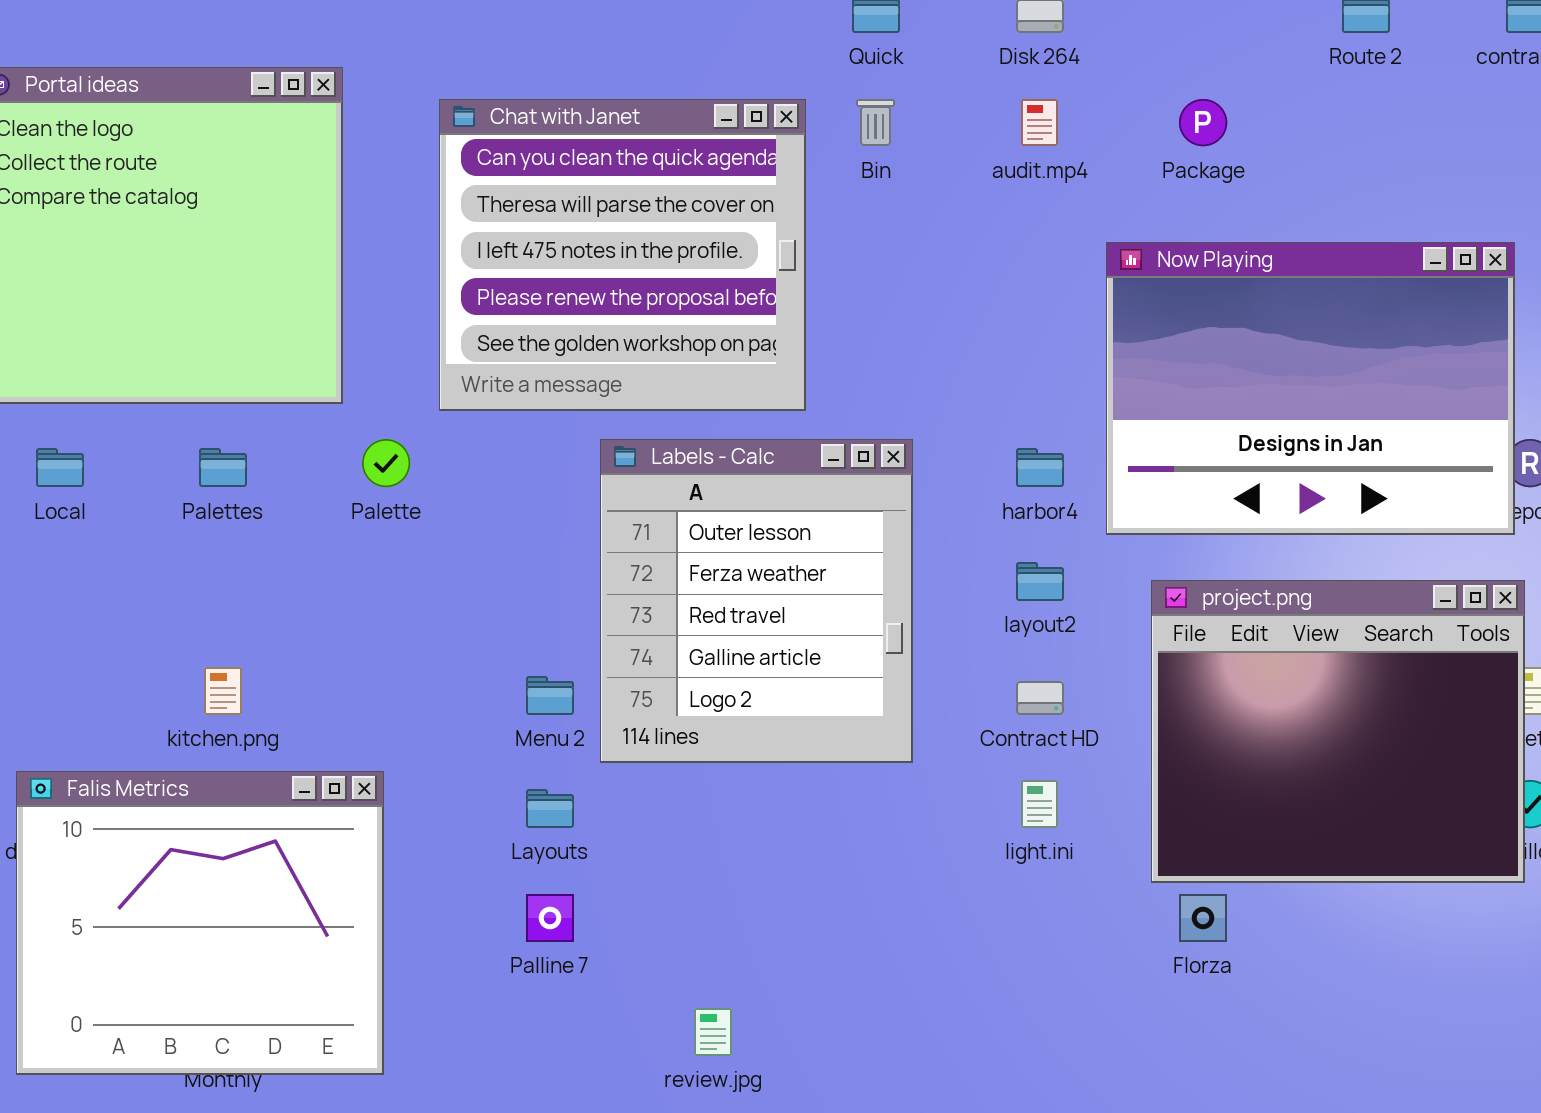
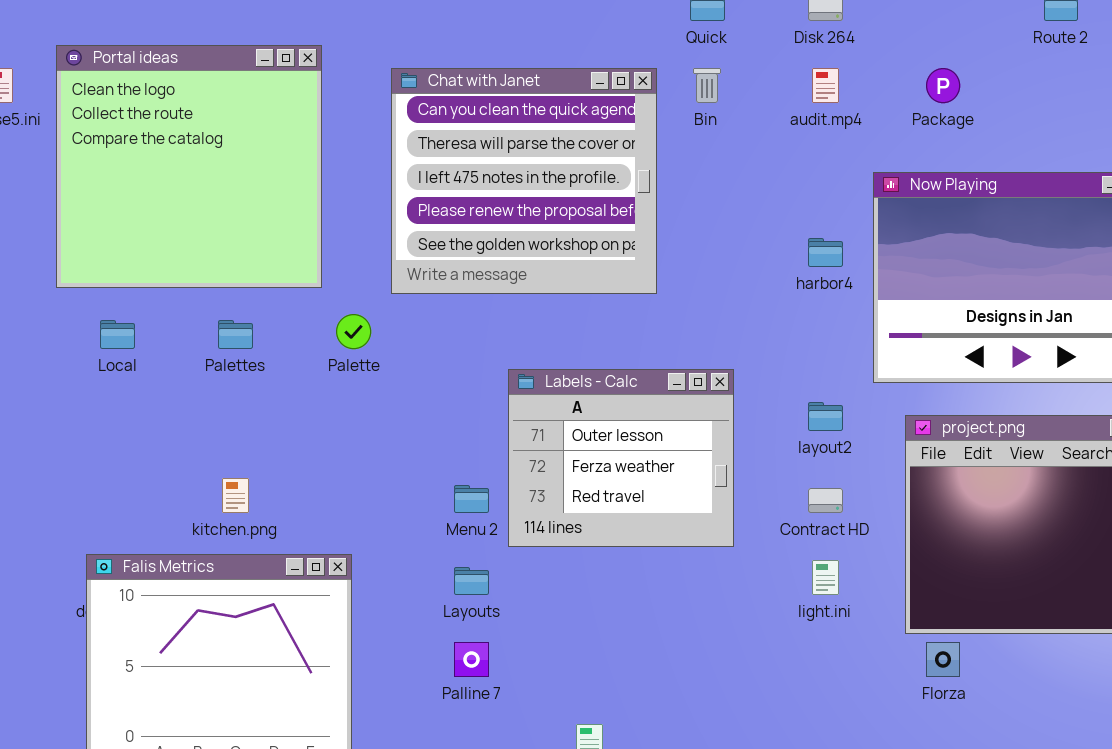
Labels - Calc: [600,439,913,763] -> [508,369,734,547], resized
harbor4: [1016,448,1064,487] -> [808,238,843,267], moved

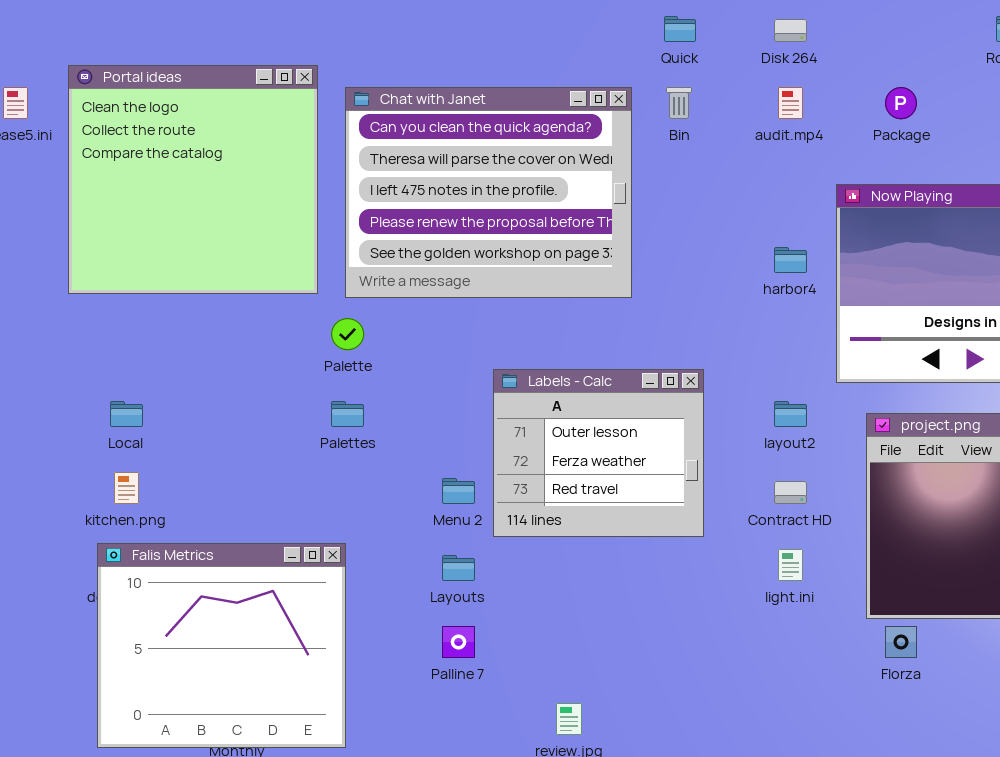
Chat with Janet: [391,68,657,294] -> [345,87,632,298], resized
Local: [100,320,135,349] -> [110,401,143,427], moved
Palettes: [218,320,253,349] -> [331,401,364,427], moved
kitchen.png: [222,478,249,513] -> [114,472,139,504], moved

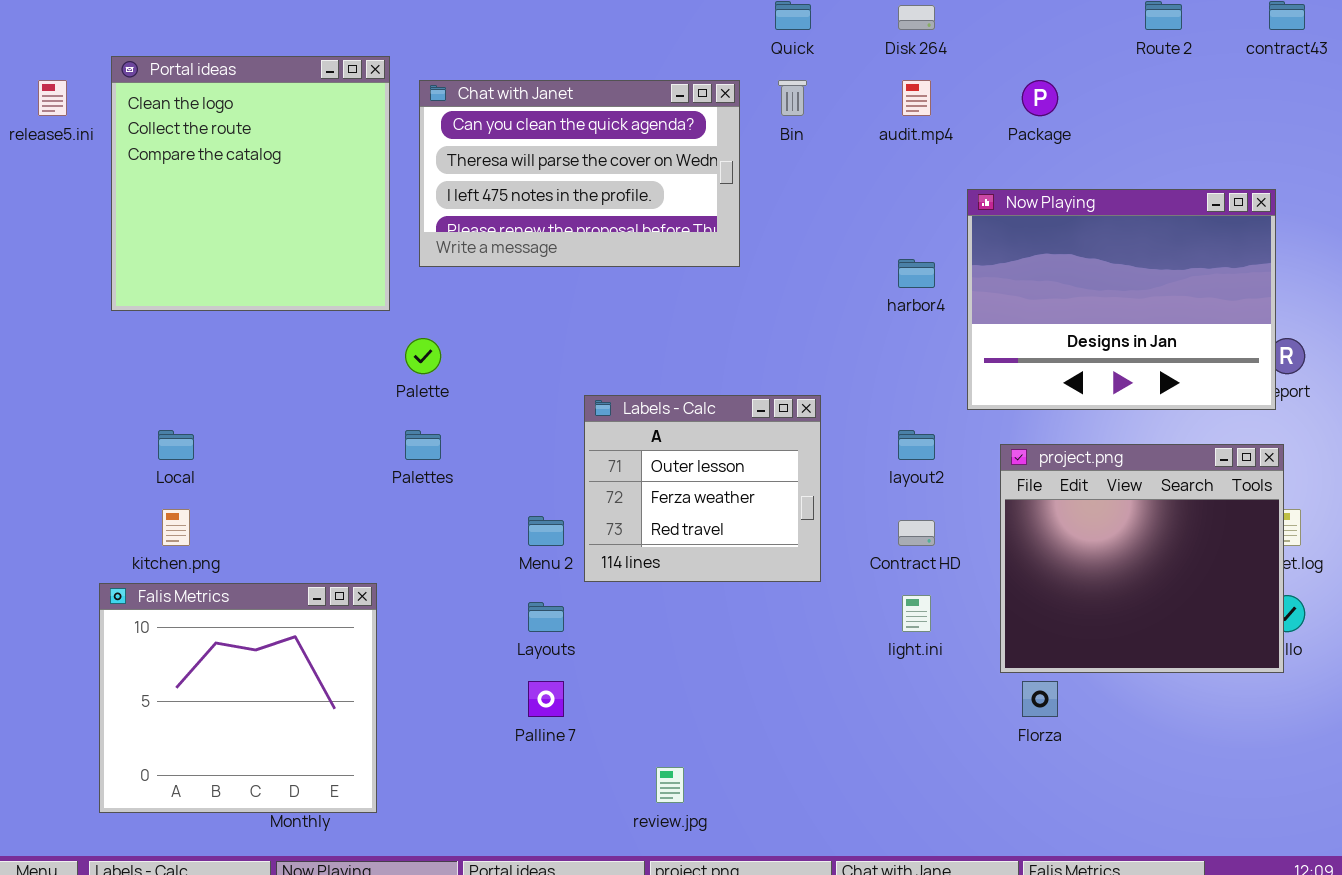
Chat with Janet: [345,87,632,298] -> [419,80,740,267], resized
Falis Metrics: [97,543,346,748] -> [99,583,377,813], moved

